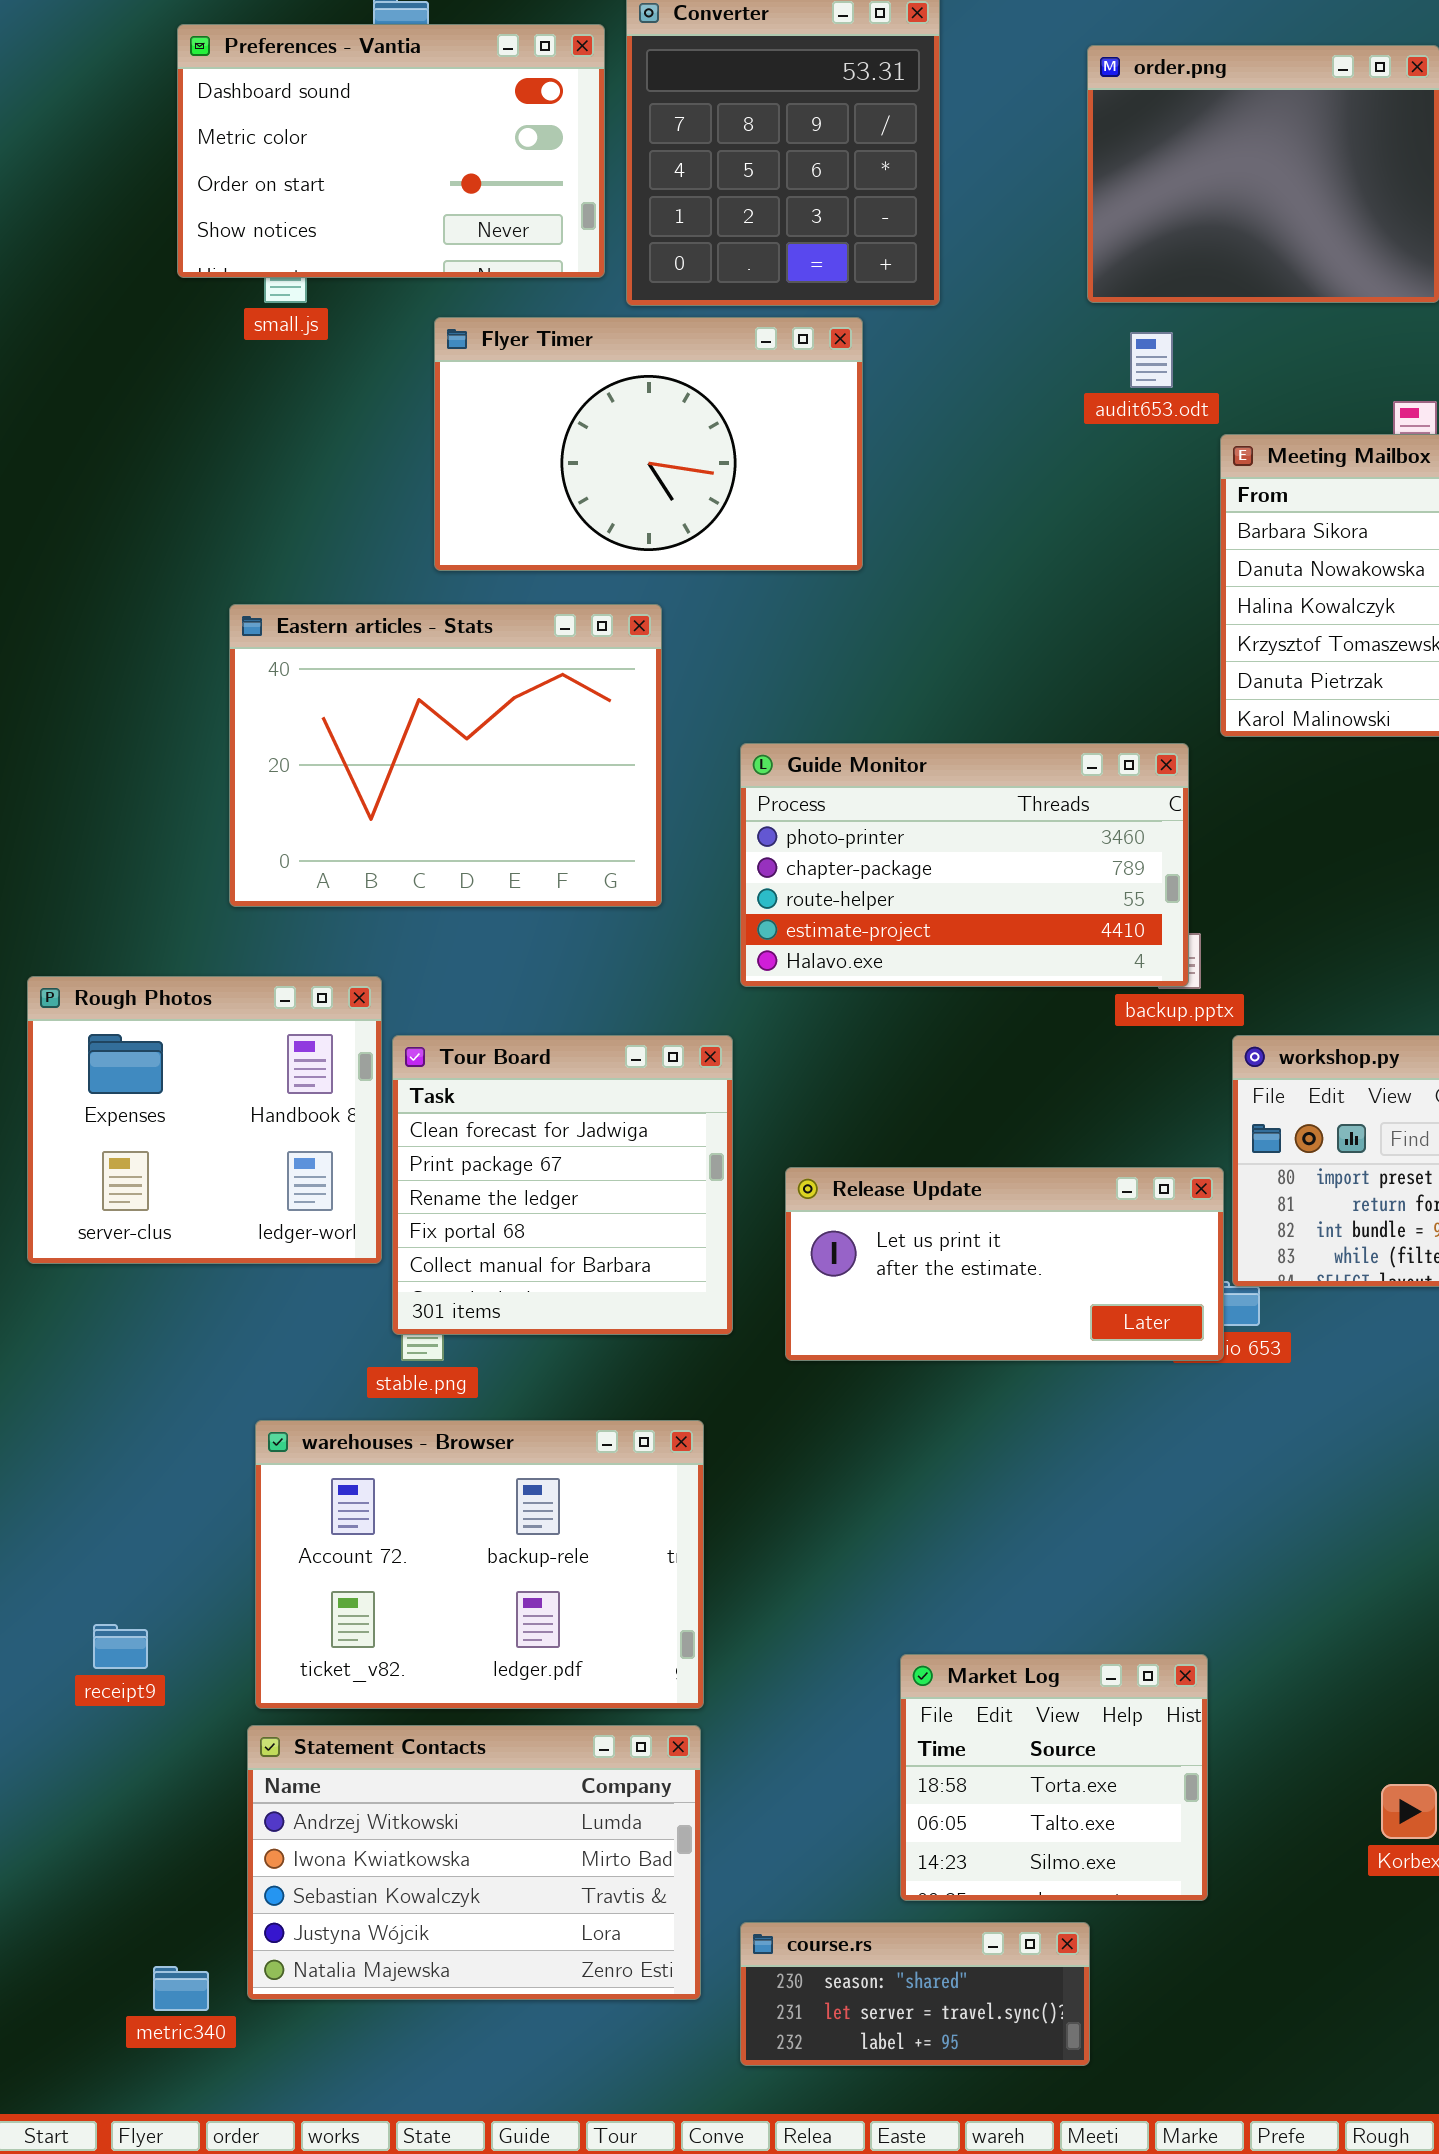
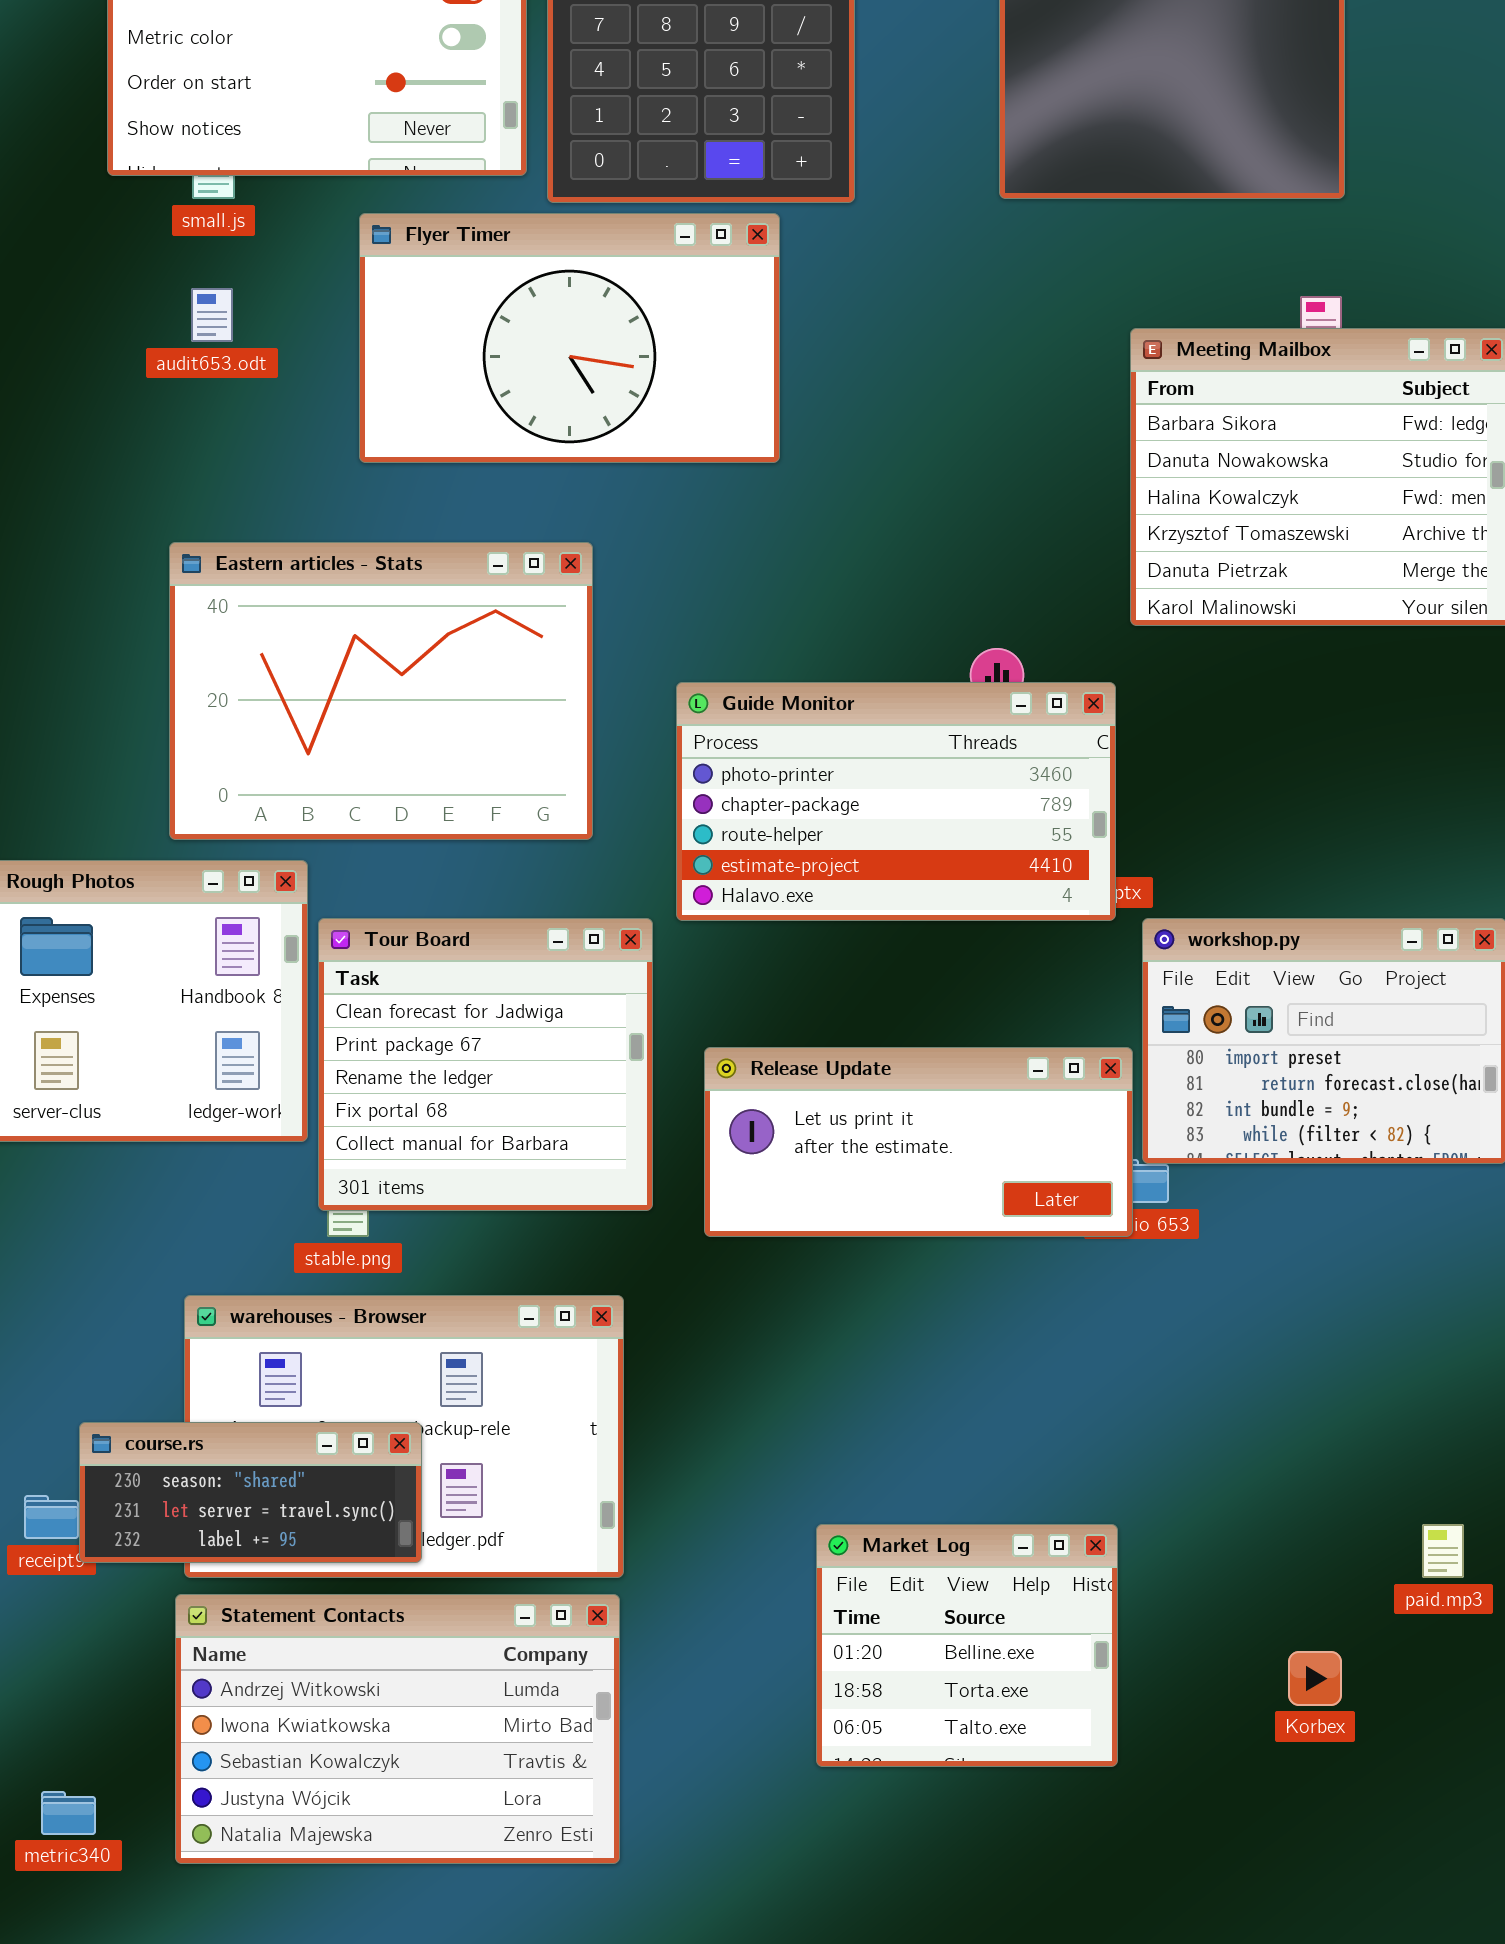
audit653.odt: [1130,332,1173,388] -> [191,288,233,342], moved
Eastern articles - Stats: [229,604,662,907] -> [169,542,593,840], moved
Guide Monitor: [740,743,1189,987] -> [676,682,1116,921], moved
Market Log: [900,1654,1208,1901] -> [816,1524,1118,1767], scrolled up 1 row
course.rs: [740,1922,1090,2066] -> [79,1422,422,1563], moved
metric340: [153,1966,209,2011] -> [41,1791,96,1835], moved

